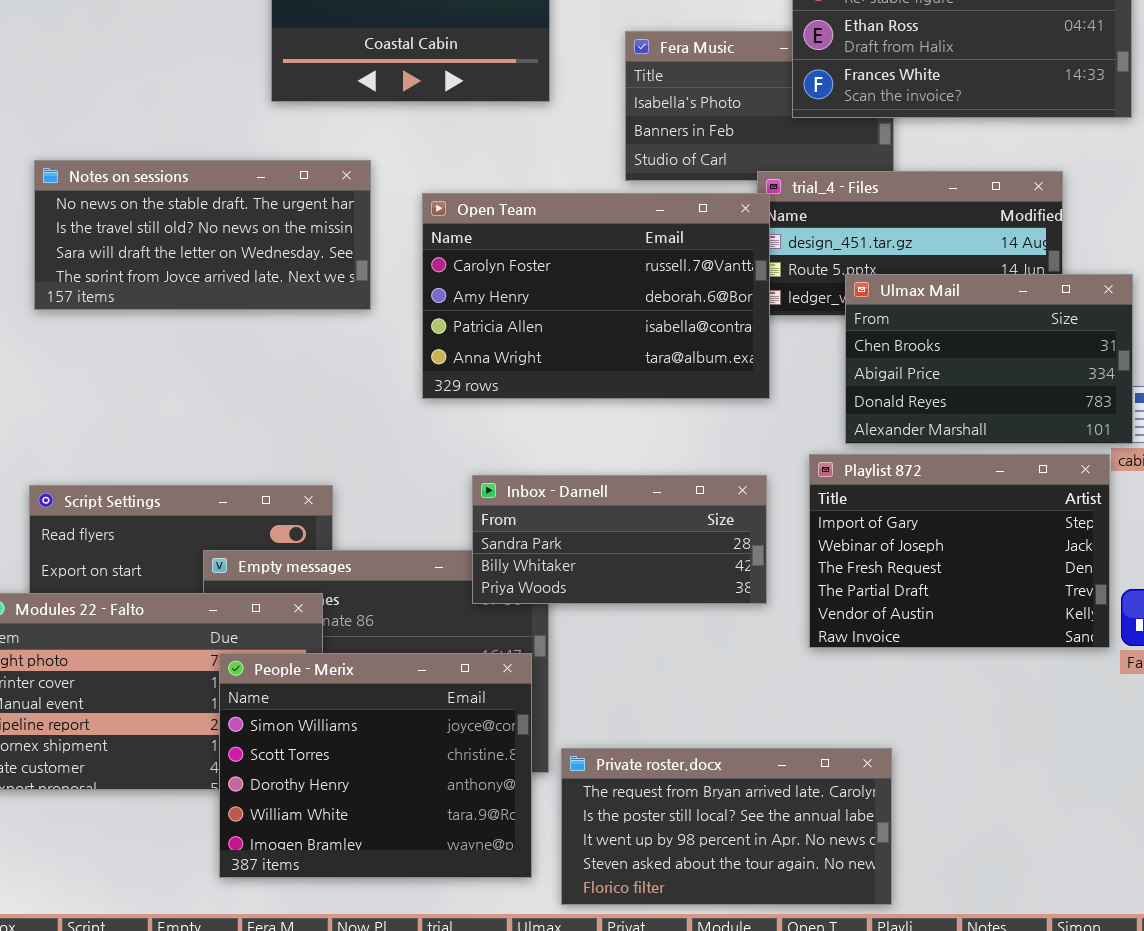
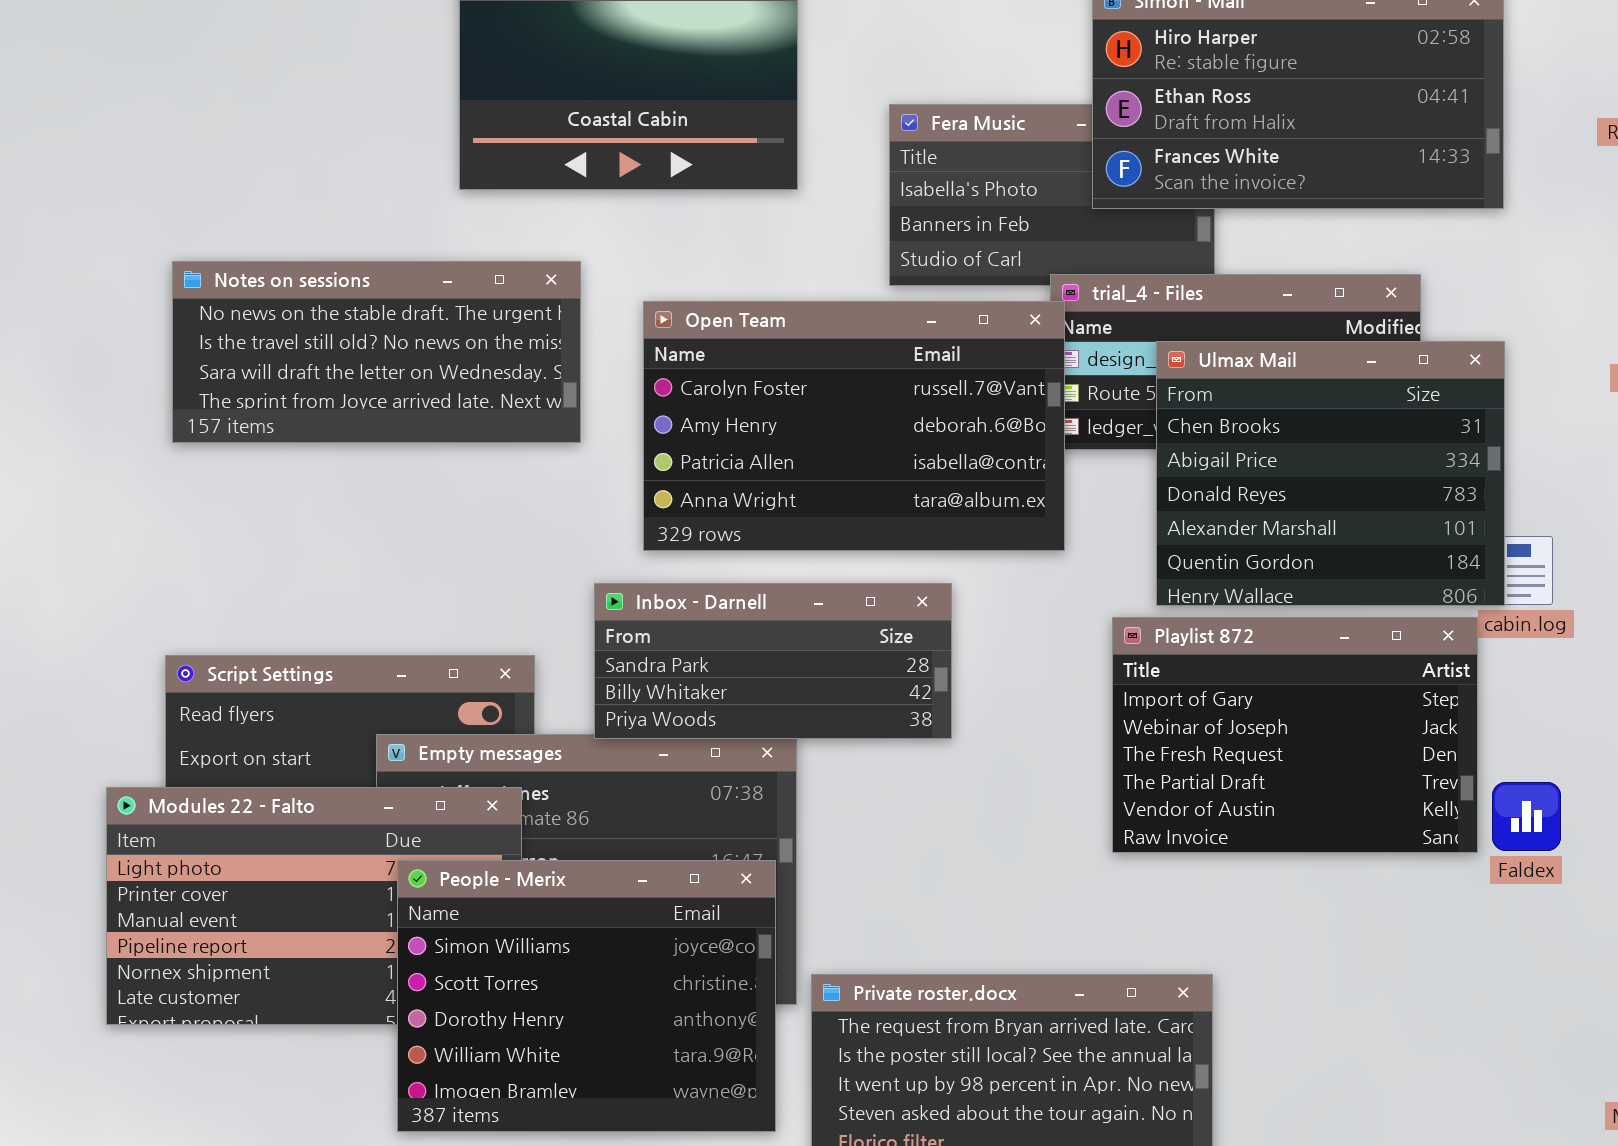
Ulmax Mail: [845,274,1133,444] -> [1156,341,1505,606], resized
Inbox - Darnell: [472,475,767,604] -> [594,583,952,739], moved

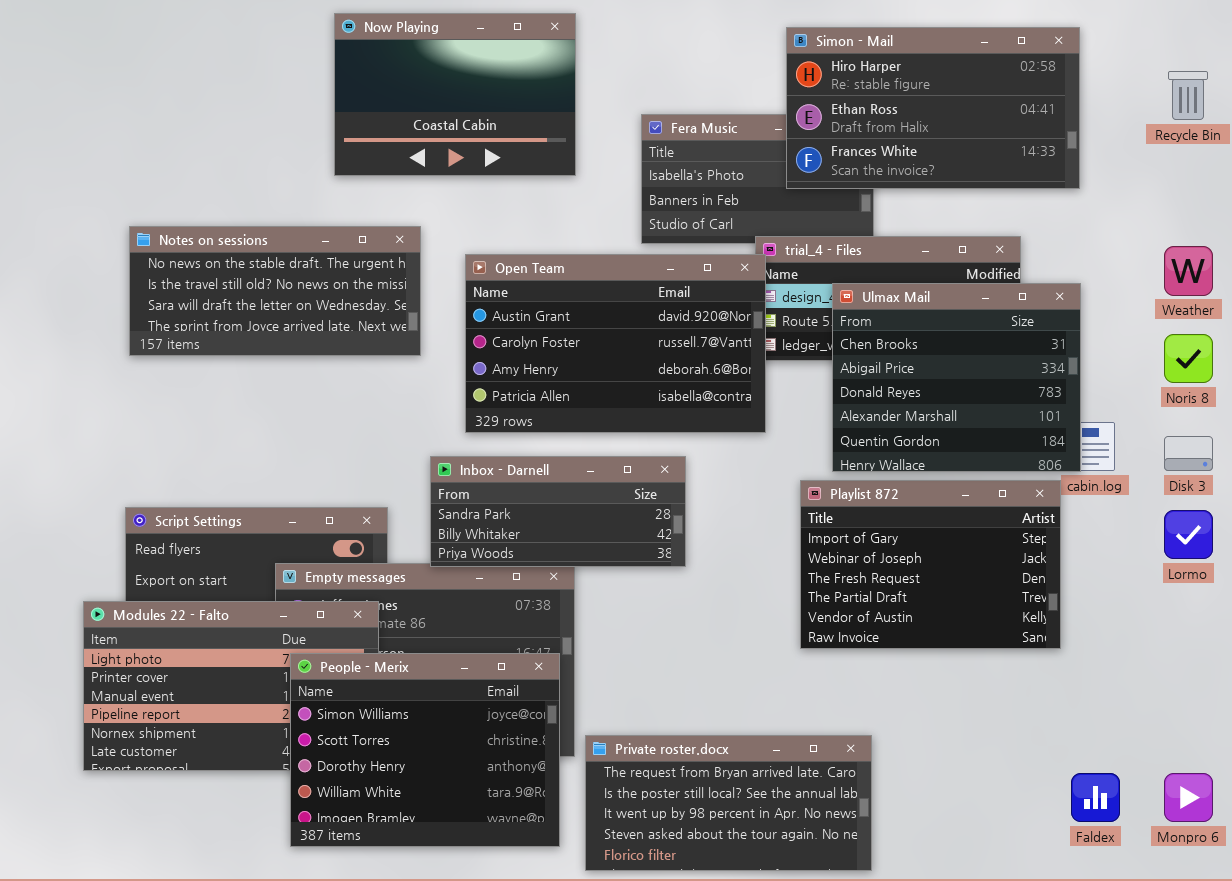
Open Team: [643,301,1065,551] -> [465,254,766,433], scrolled up 1 row
Faldex: [1492,782,1561,851] -> [1071,773,1120,822], moved

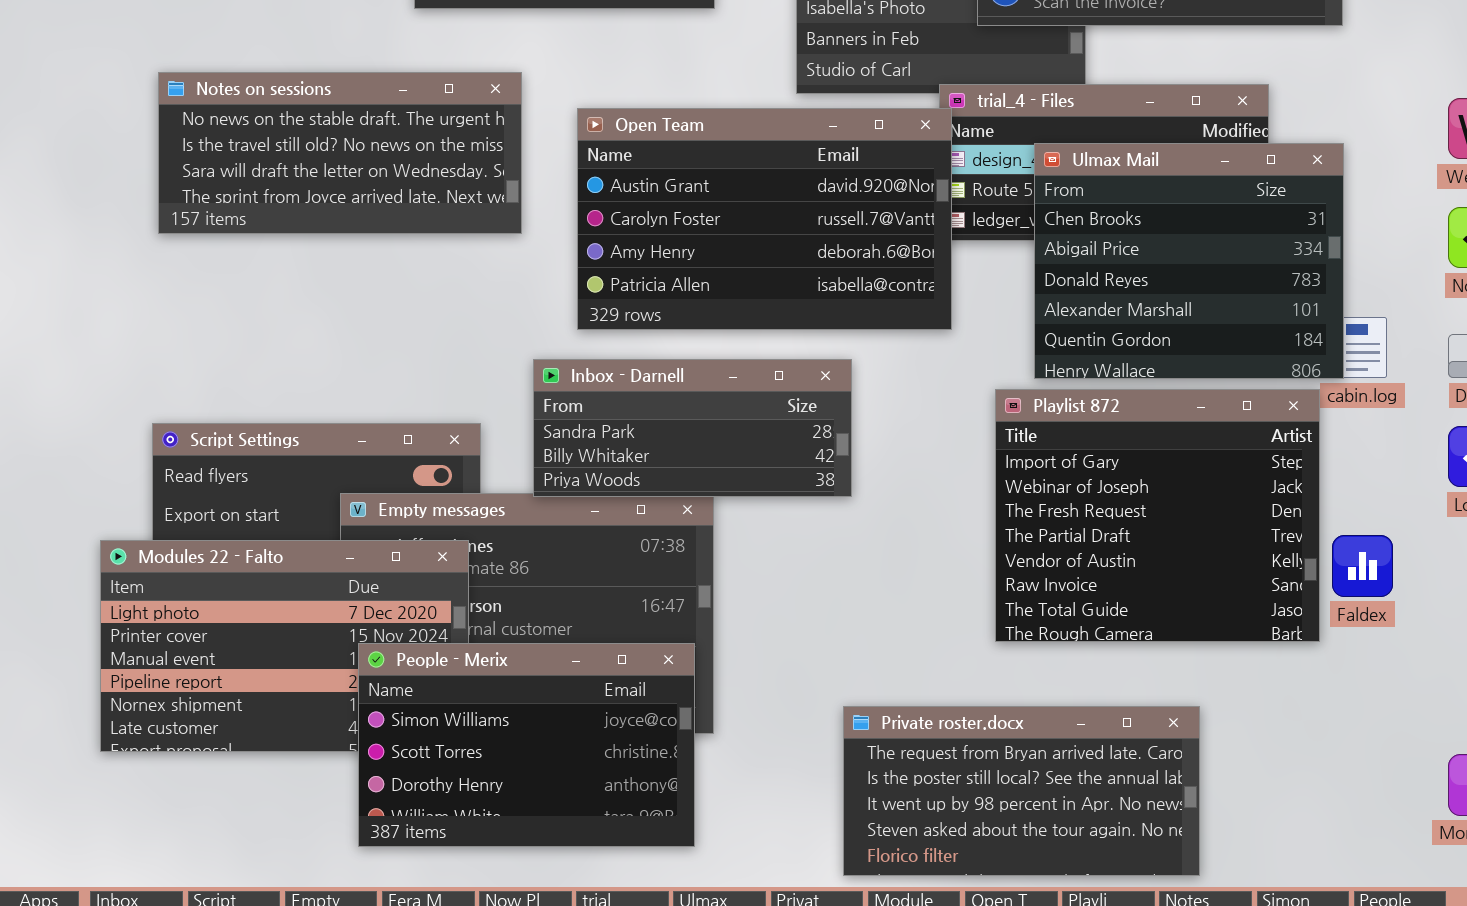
Playlist 872: [800,480,1061,649] -> [995,389,1320,642], resized
People - Merix: [290,653,560,847] -> [358,643,695,847], resized
Private roster.docx: [585,735,872,871] -> [843,706,1200,876], moved
Faldex: [1071,773,1120,822] -> [1332,535,1393,597], moved

